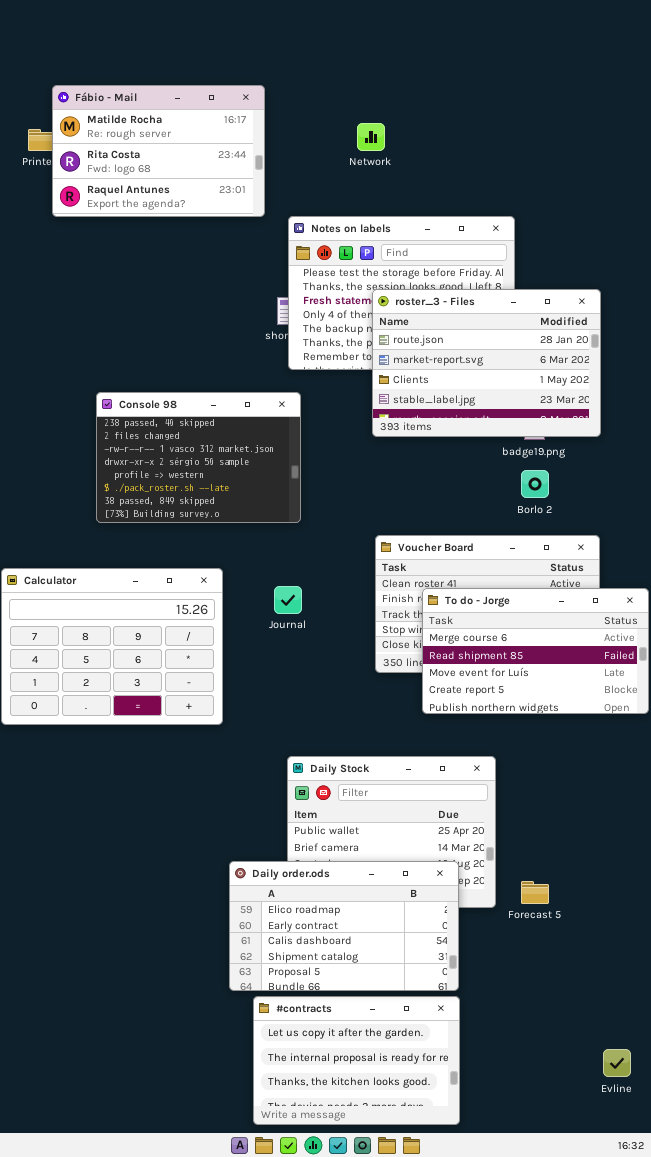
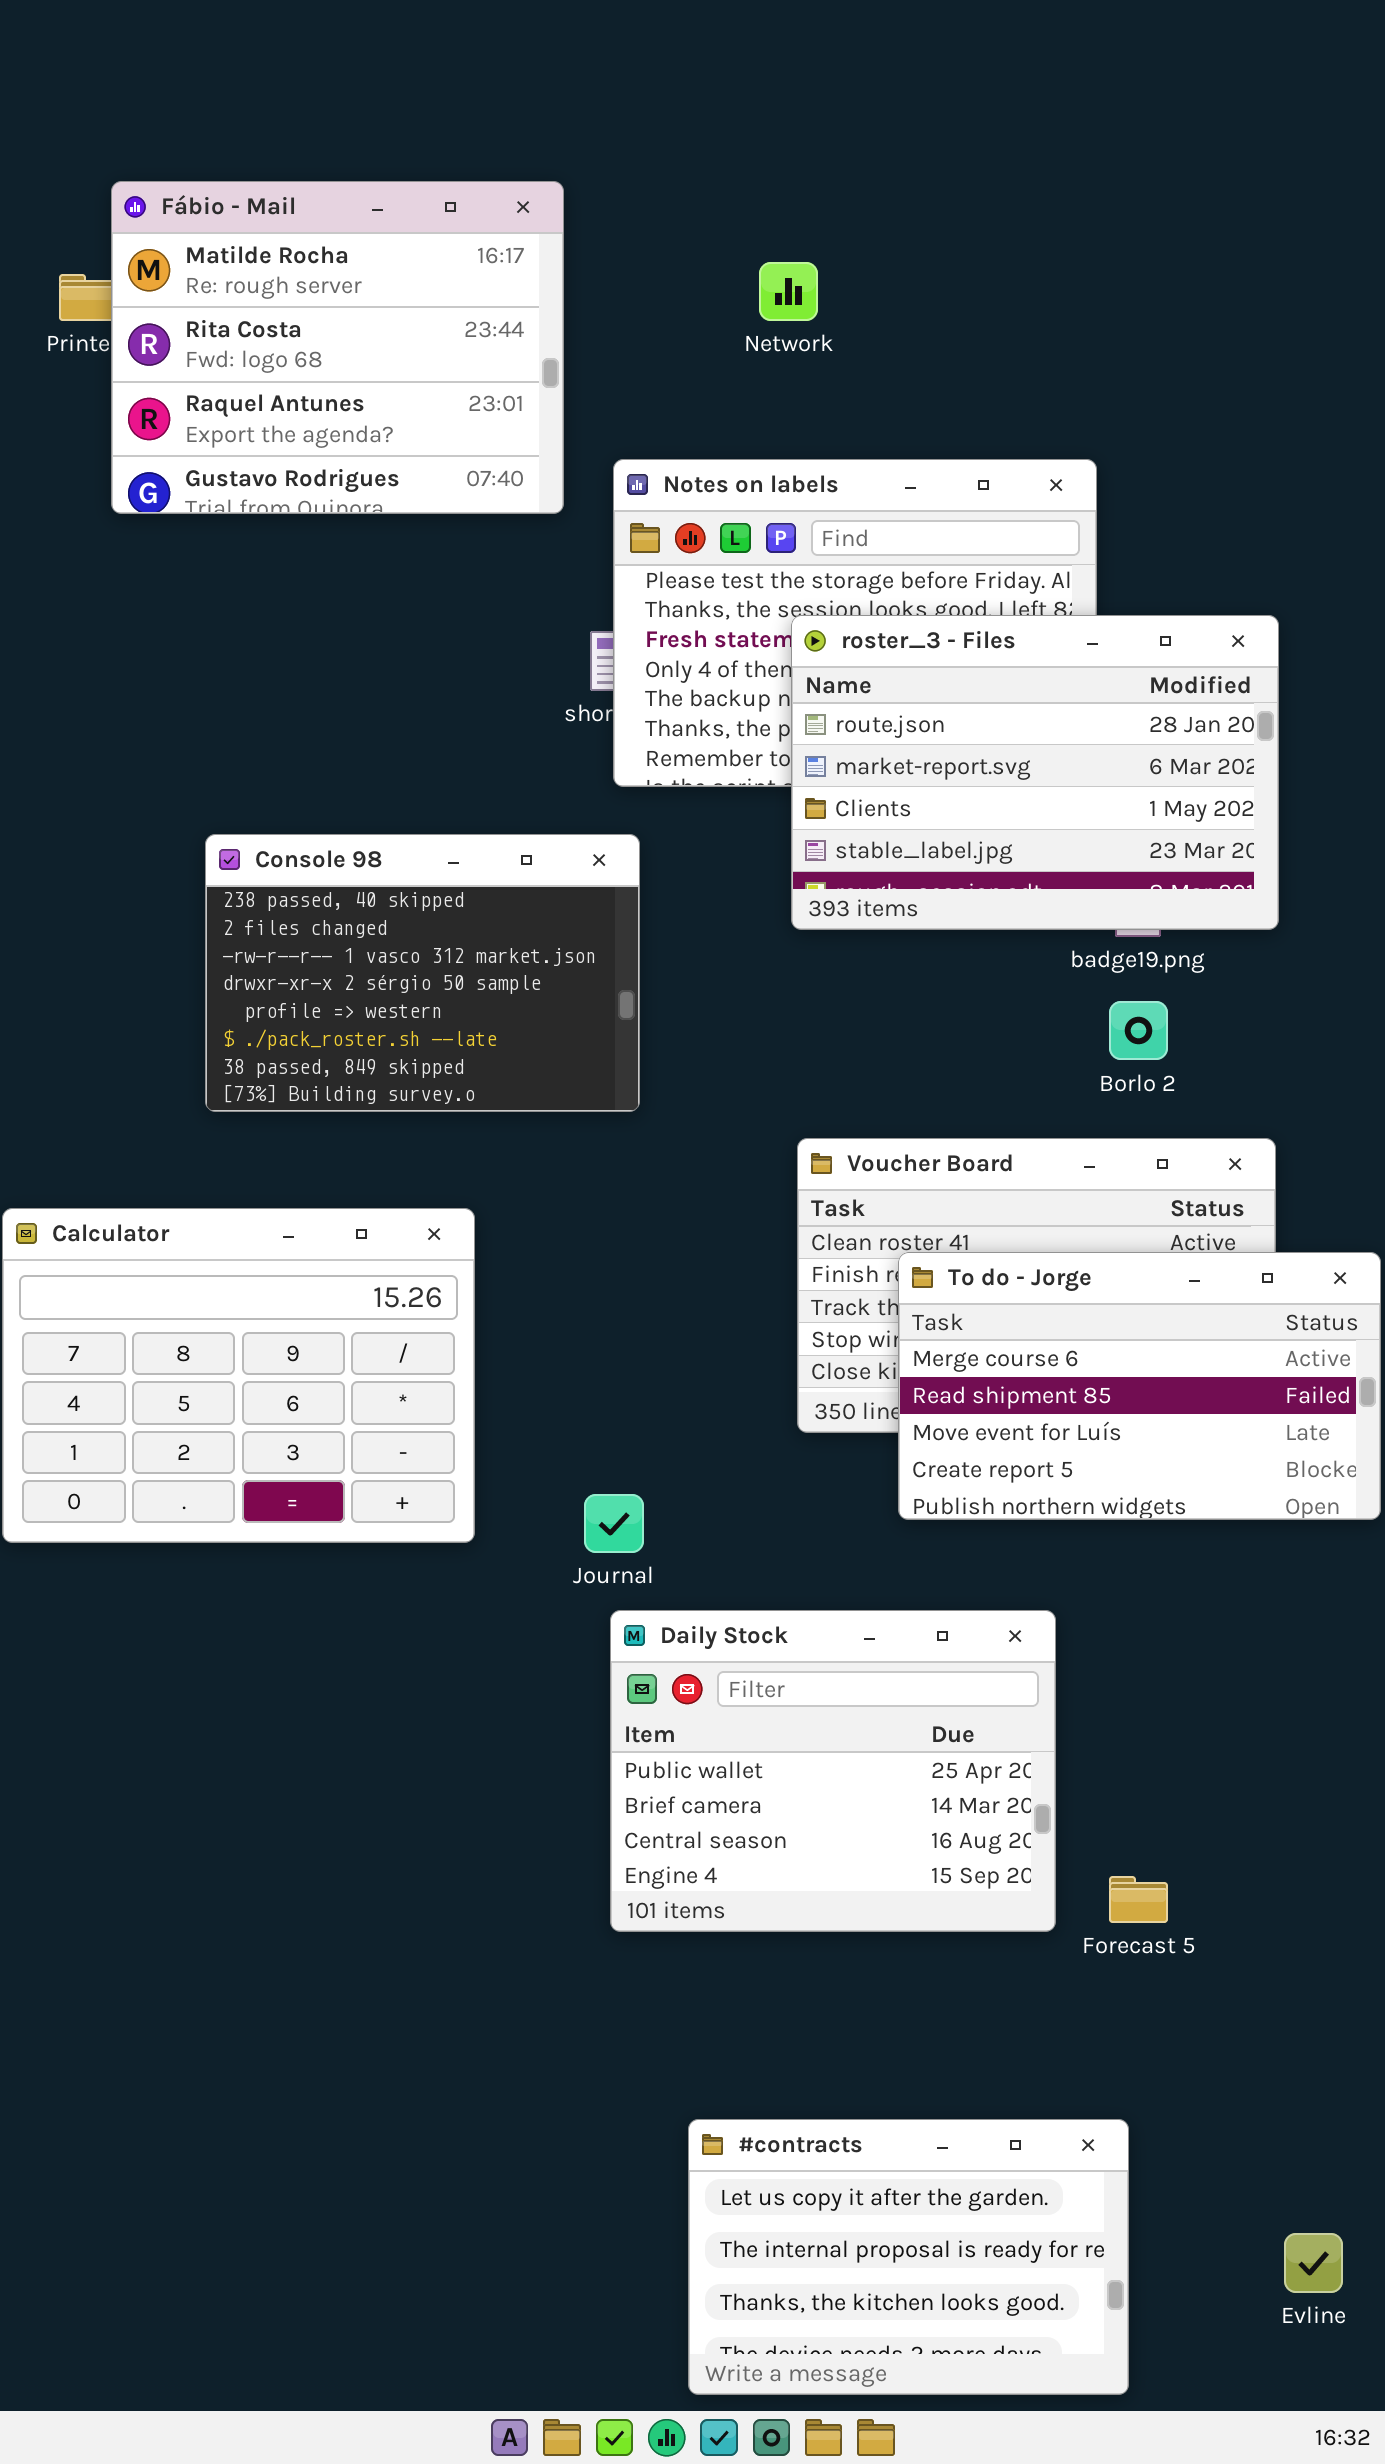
Fábio - Mail: [52,85,265,217] -> [111,181,564,514], resized
Journal: [274,586,302,614] -> [584,1494,644,1553], moved
Daily order.ods: [229,861,459,991] -> none, closed
#contracts: [253,996,460,1125] -> [688,2119,1129,2395], moved

